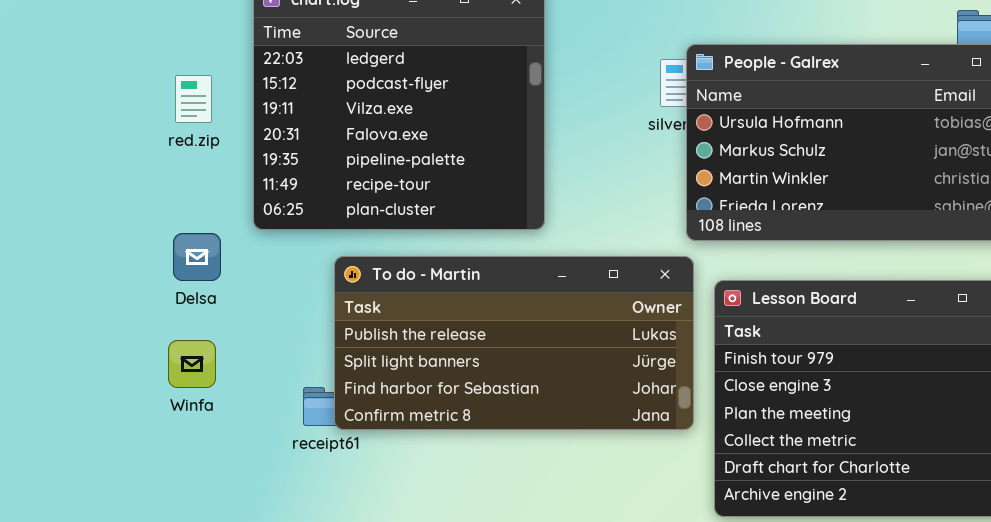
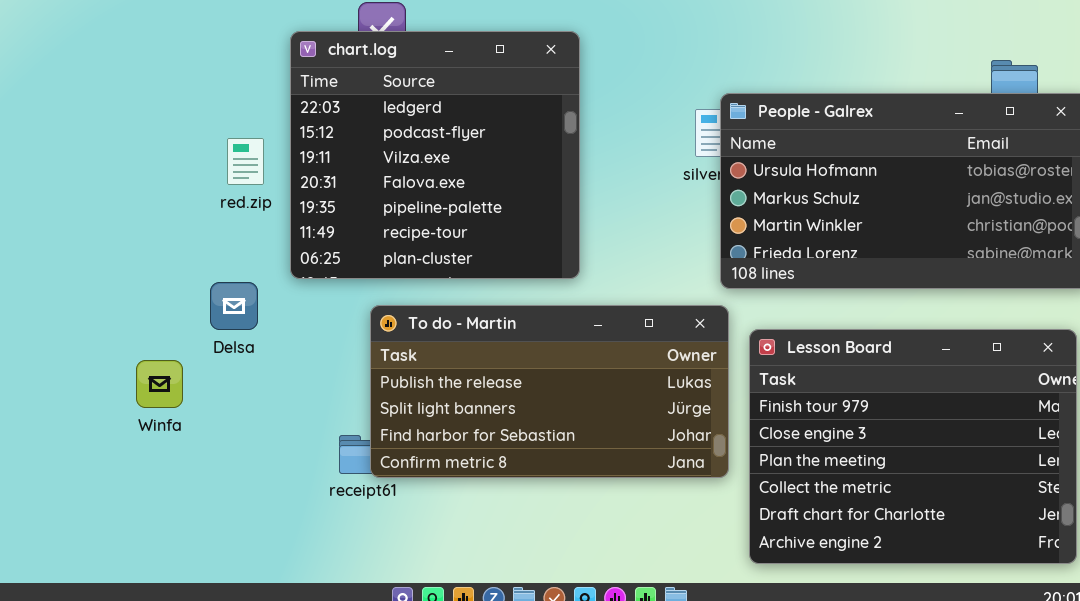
red.zip: [175,75,212,123] -> [227,138,264,185], moved
Winfa: [168,340,216,388] -> [136,360,183,408], moved

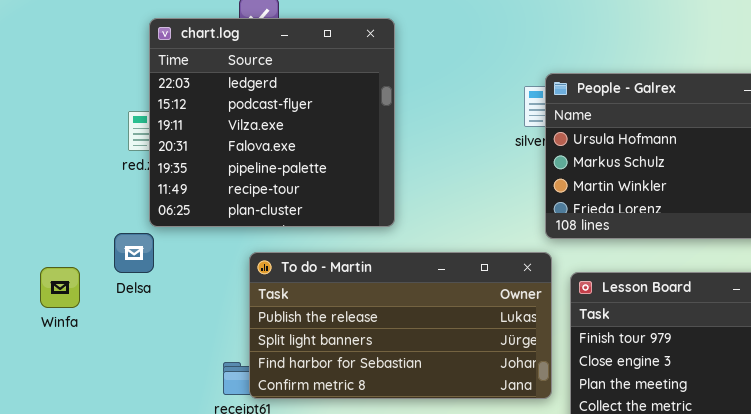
chart.log: [290,31,580,279] -> [149,18,395,227], moved
Winfa: [136,360,183,408] -> [40,267,80,308], moved

